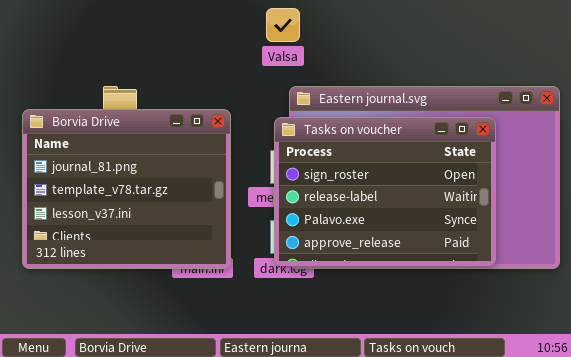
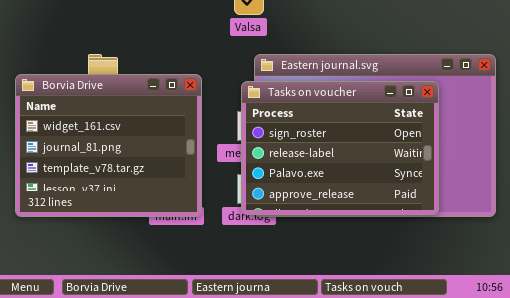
Borvia Drive: [22,109,231,269] -> [15,74,202,217], scrolled up 1 row

